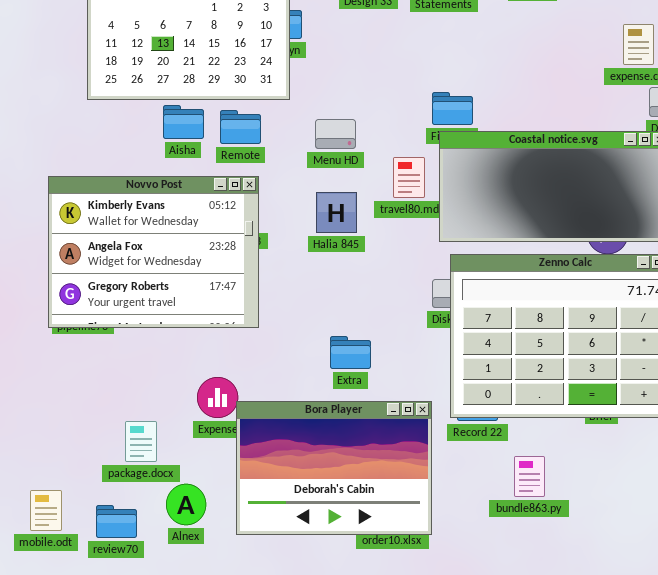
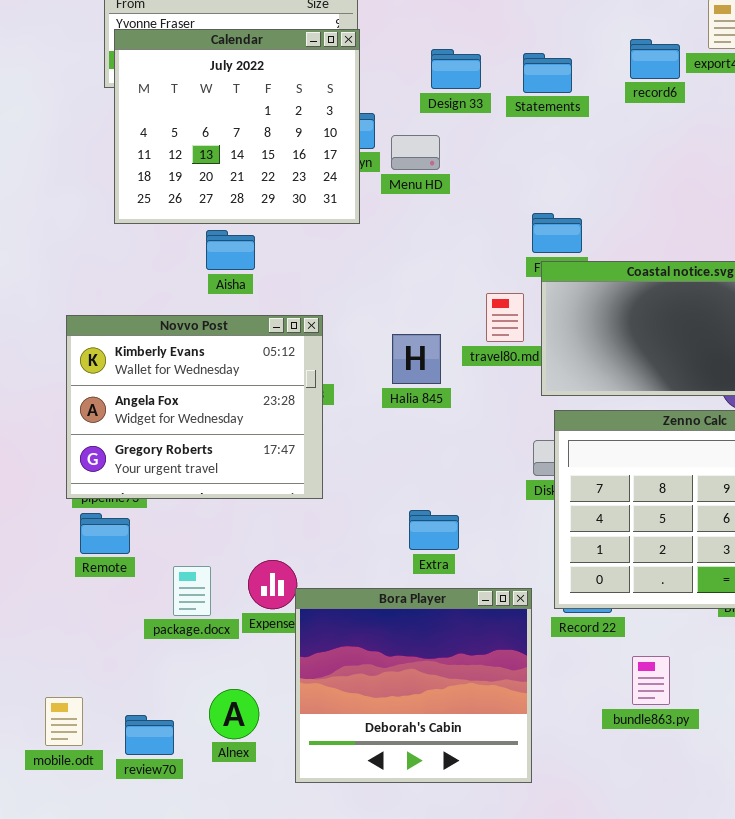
Remote: [220,110,261,144] -> [80,513,130,554], moved
Menu HD: [315,119,356,149] -> [391,135,440,170], moved
Bora Player: [236,401,432,535] -> [295,588,532,783], resized
package.docx: [125,421,157,462] -> [173,566,211,616], moved

